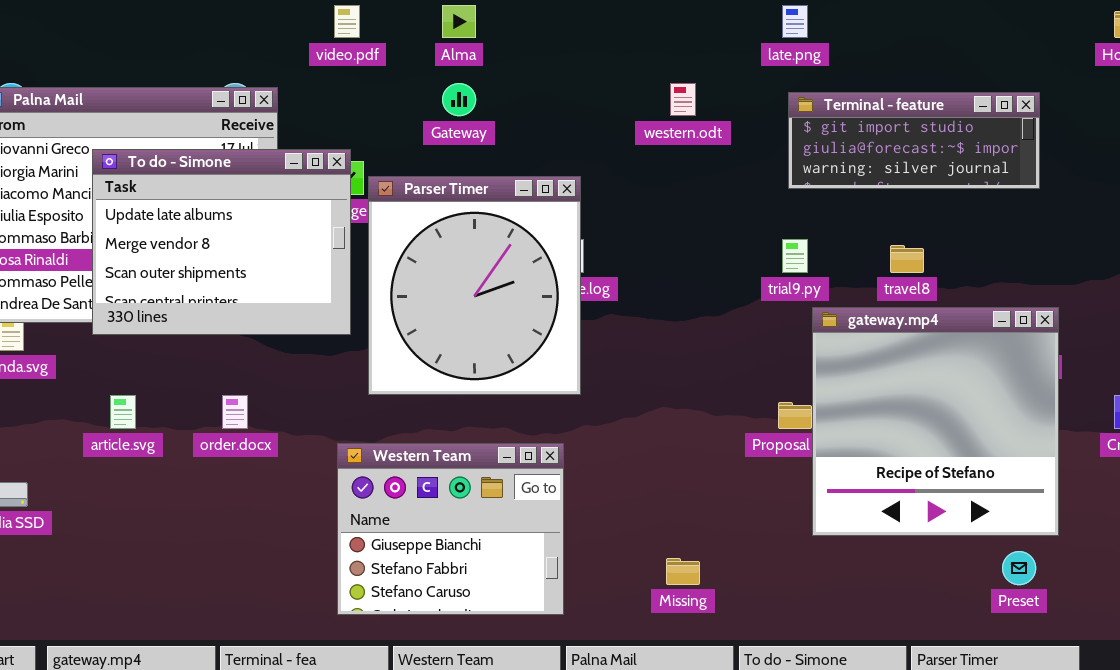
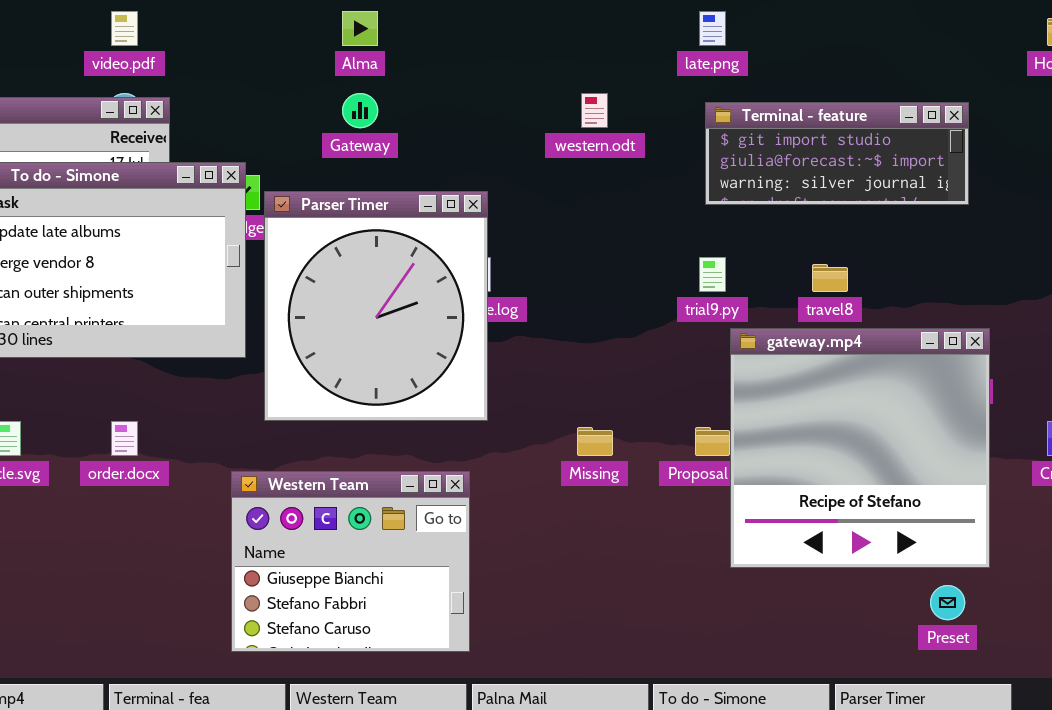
video.pdf: [334,5,360,38] -> [111,11,138,46], moved
Missing: [666,558,700,585] -> [577,427,613,456], moved

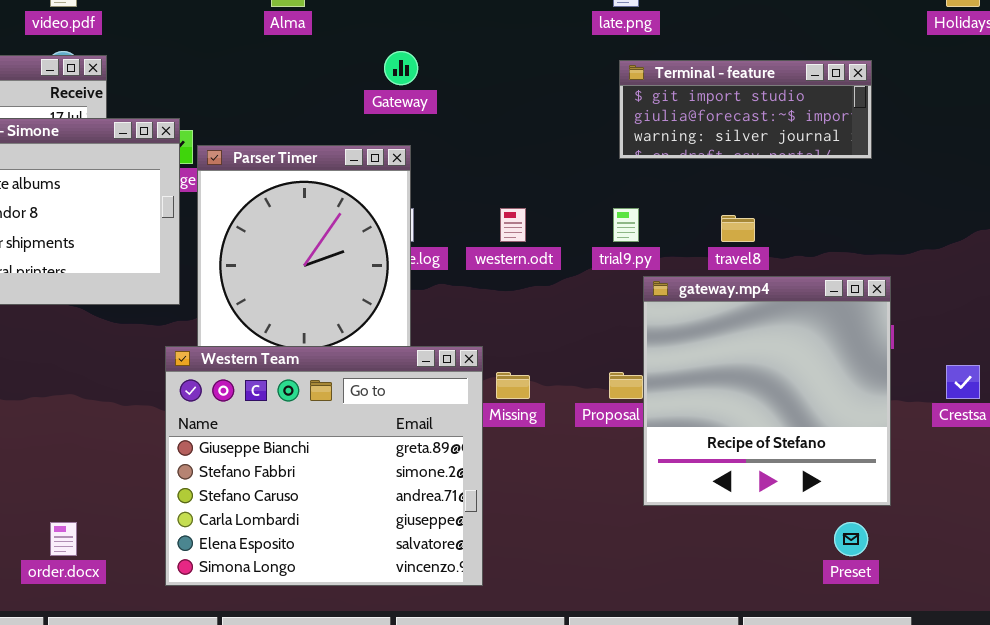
Gateway: [342,93,378,128] -> [384,51,418,85], moved
western.odt: [581,93,608,128] -> [500,208,526,242], moved
order.docx: [111,421,138,456] -> [50,522,77,556], moved
Western Team: [231,471,470,652] -> [165,346,483,586], resized

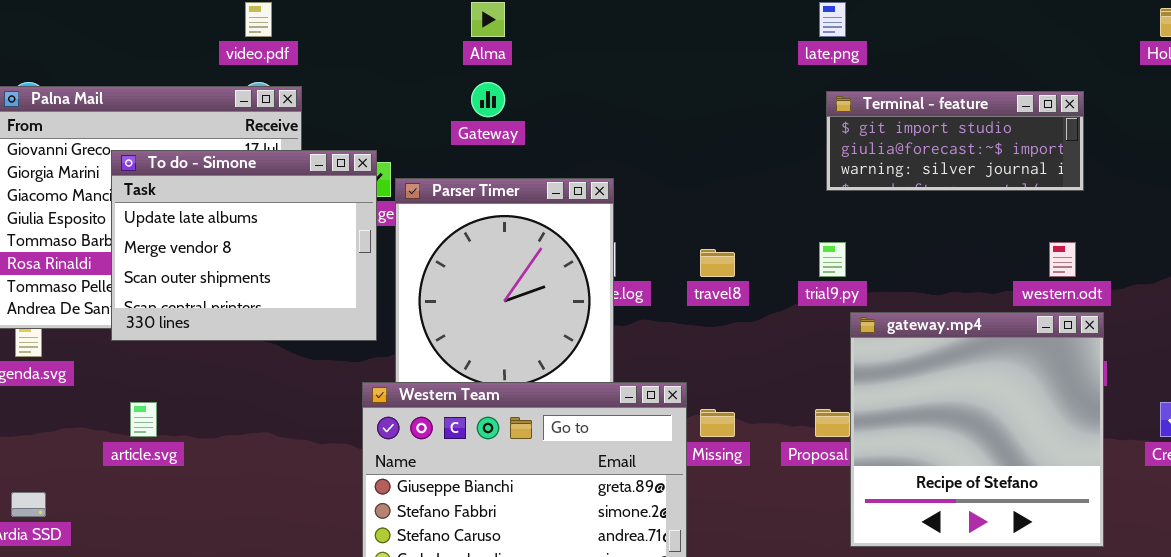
Gateway: [384,51,418,85] -> [471,82,505,117], moved
western.odt: [500,208,526,242] -> [1049,242,1076,277], moved
travel8: [721,215,755,242] -> [700,249,735,277], moved

